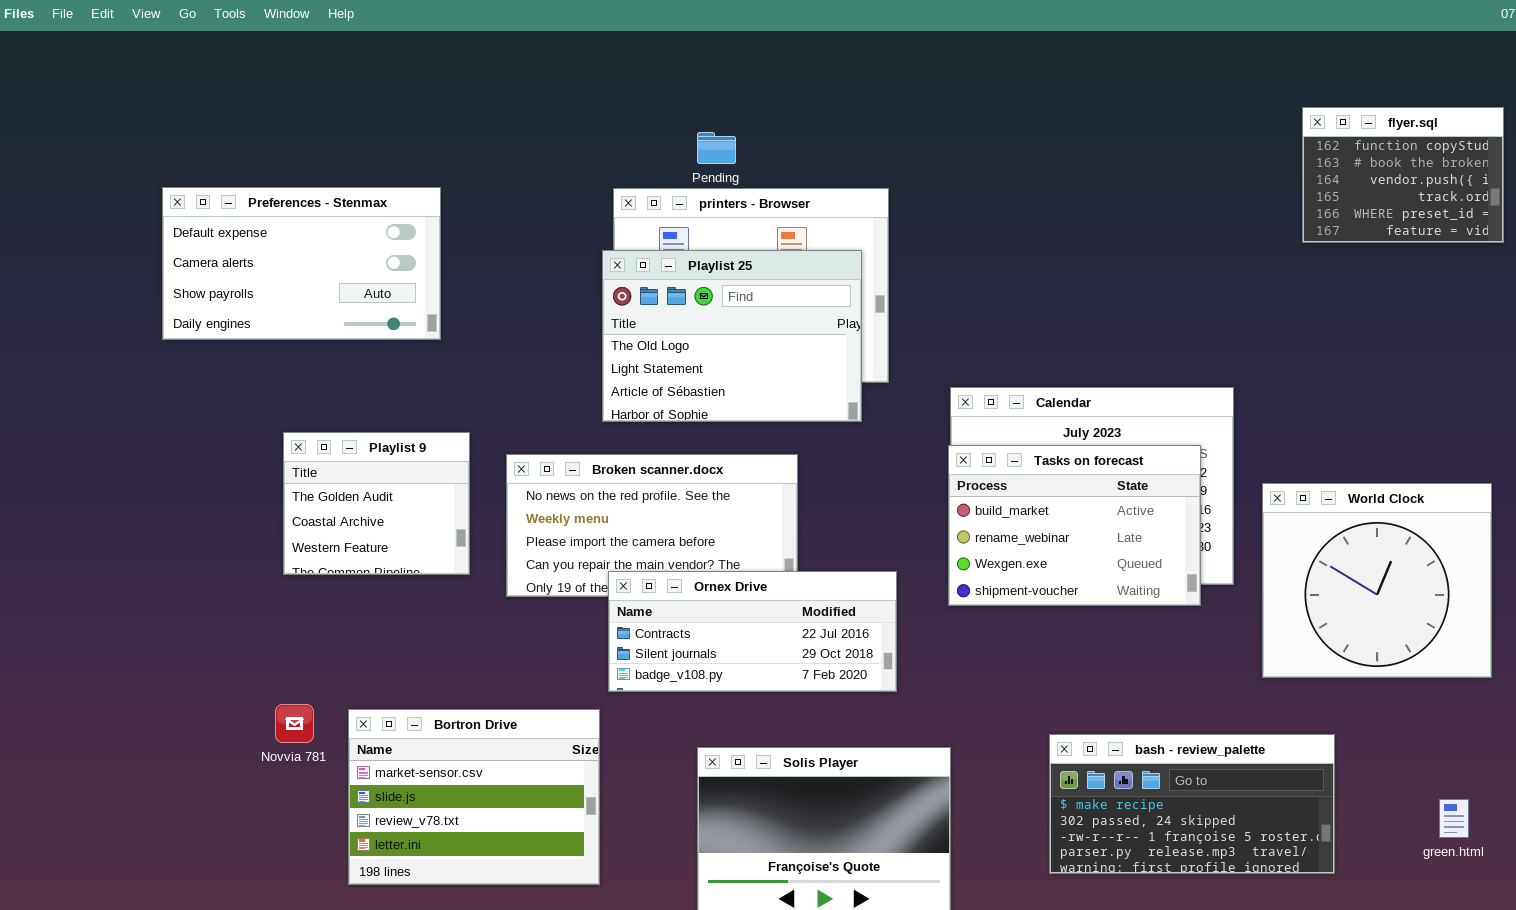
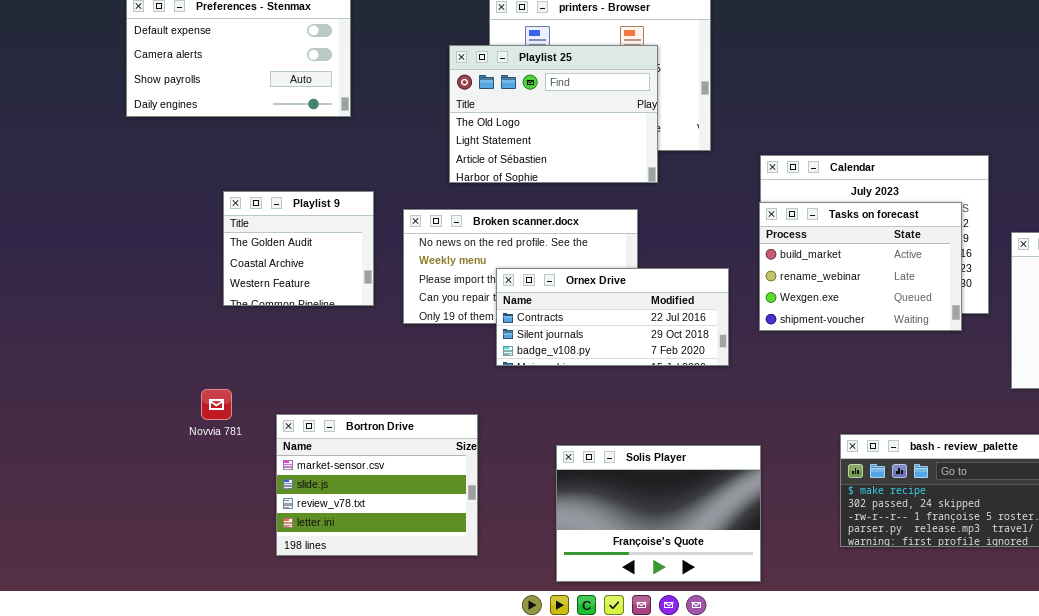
Playlist 25: [602,250,862,422] -> [449,45,658,183], moved
Ornex Drive: [608,571,897,692] -> [496,268,729,366], moved
Novvia 781: [275,704,314,743] -> [201,389,232,420], moved

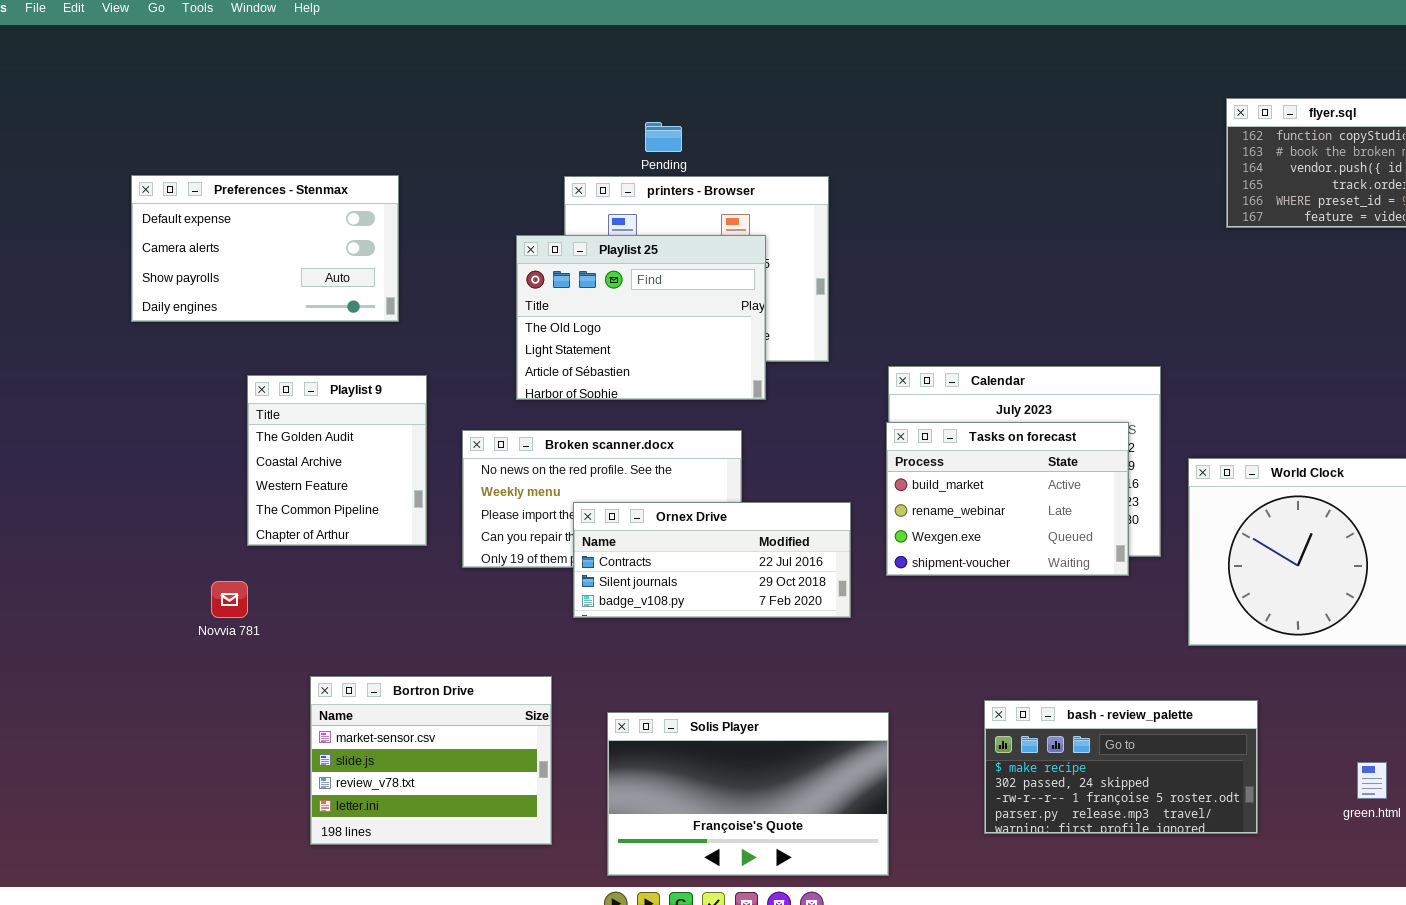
Playlist 9: [223,191,374,306] -> [247,375,427,546], resized
Novvia 781: [201,389,232,420] -> [211,581,248,618], moved
Solis Player: [556,445,761,582] -> [607,712,889,876], resized

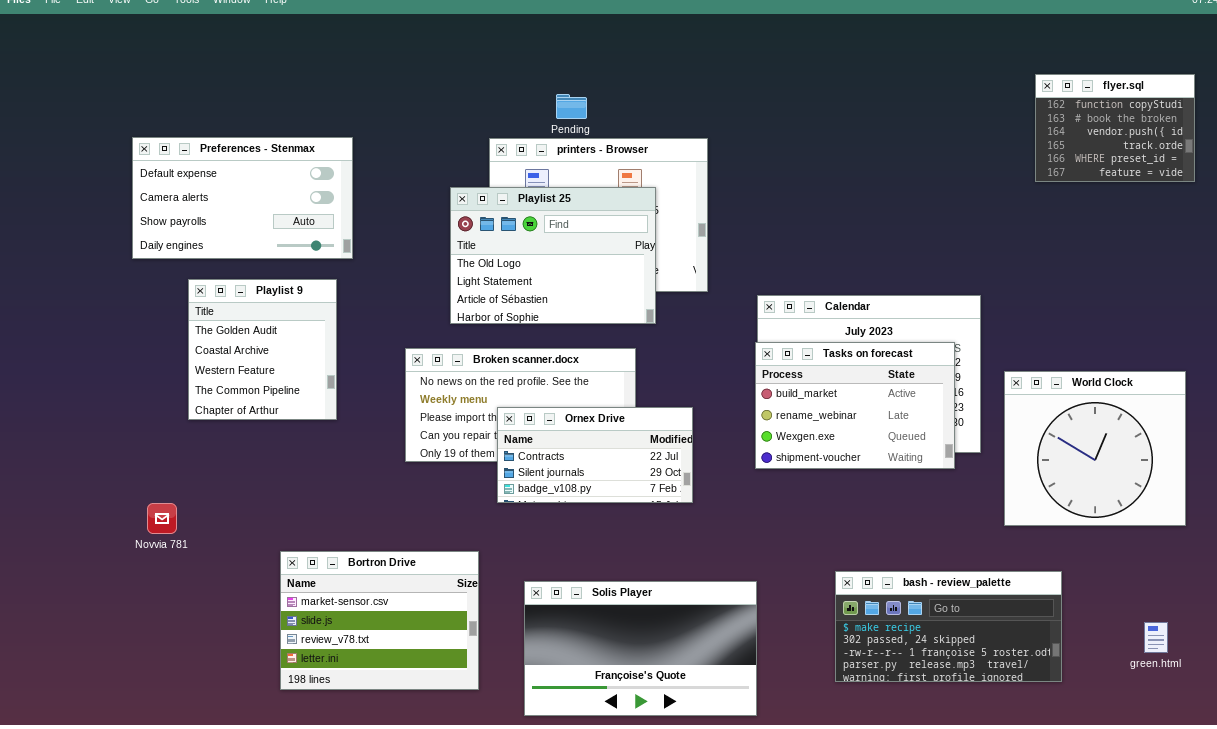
Playlist 9: [247,375,427,546] -> [188,279,337,420], moved
Ornex Drive: [573,502,851,618] -> [497,407,693,503], resized
Novvia 781: [211,581,248,618] -> [147,503,177,534], moved

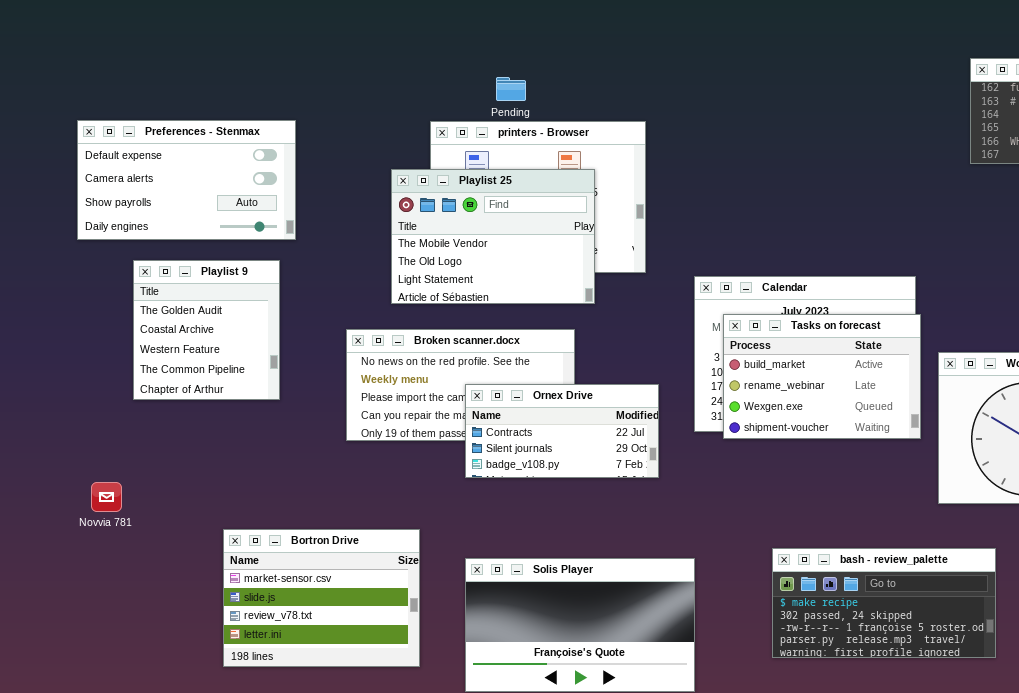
Playlist 25: [450,187,656,324] -> [391,169,595,304], scrolled up 1 row
Tasks on forecast: [755,342,955,469] -> [723,314,921,439], moved
Ornex Drive: [497,407,693,503] -> [465,384,659,478], moved

